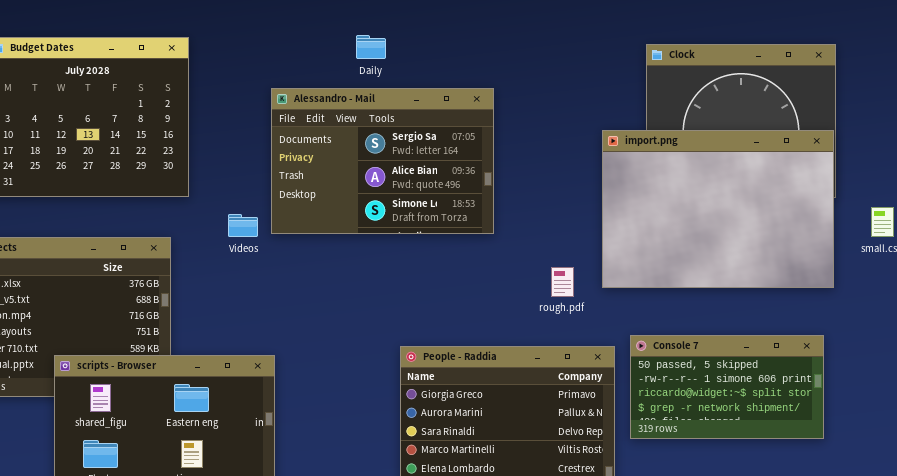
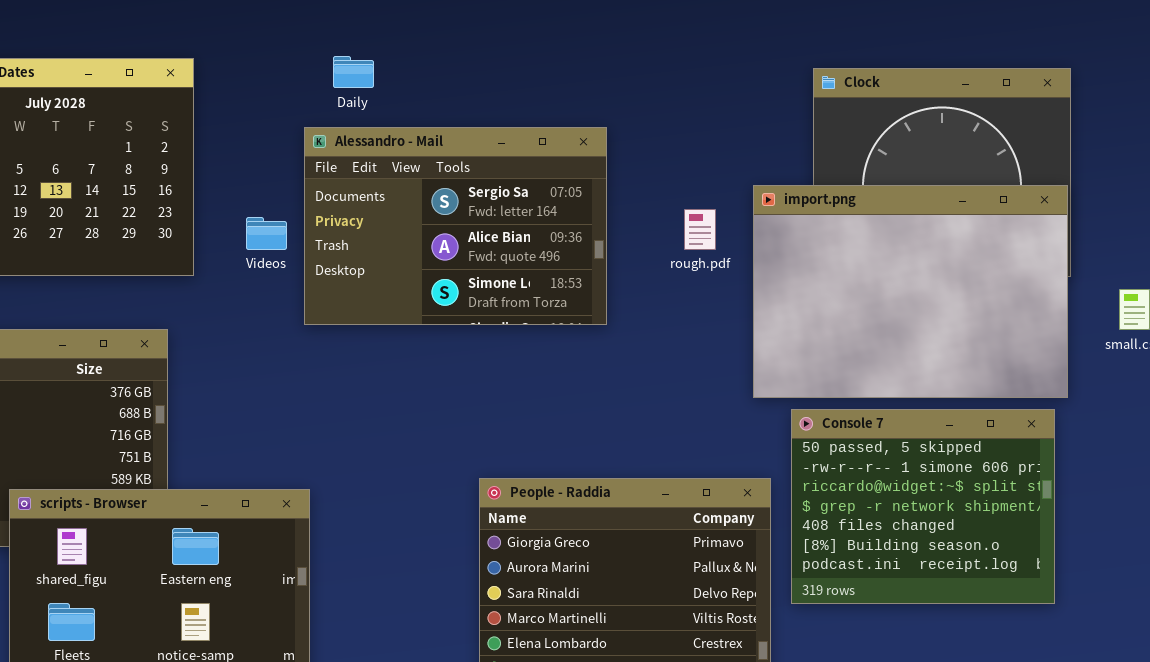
Daily: [356,35,386,59] -> [333,56,374,88], moved
Videos: [228,214,258,237] -> [246,217,287,250], moved
rough.pdf: [551,267,574,297] -> [684,209,716,250], moved
Console 7: [630,335,824,439] -> [791,409,1055,604], resized

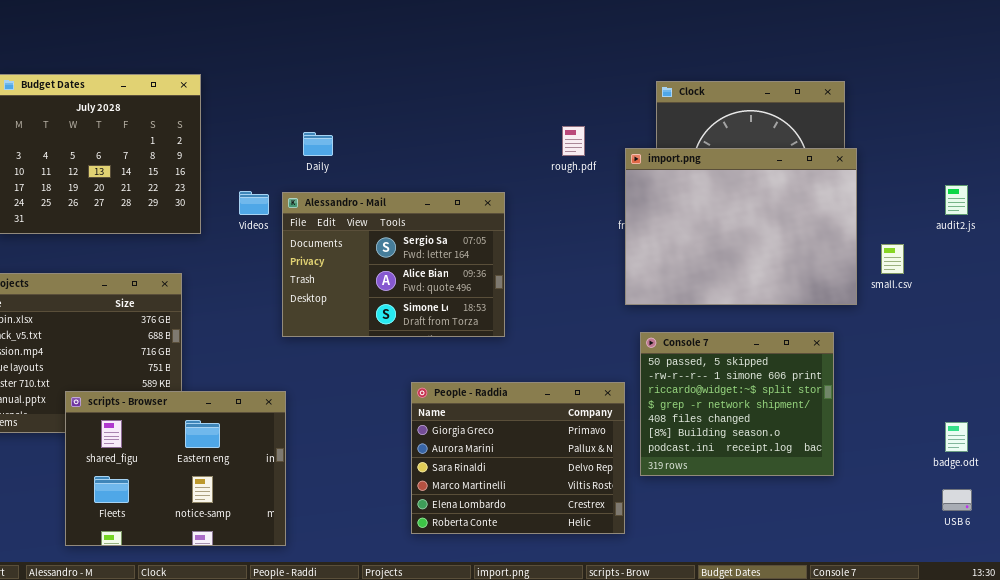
Daily: [333,56,374,88] -> [303,132,333,156], moved
Alessandro - Mail: [304,127,607,325] -> [282,192,505,337], moved
import.png: [753,185,1068,398] -> [625,148,857,305], moved
rough.pdf: [684,209,716,250] -> [562,126,585,156], moved

